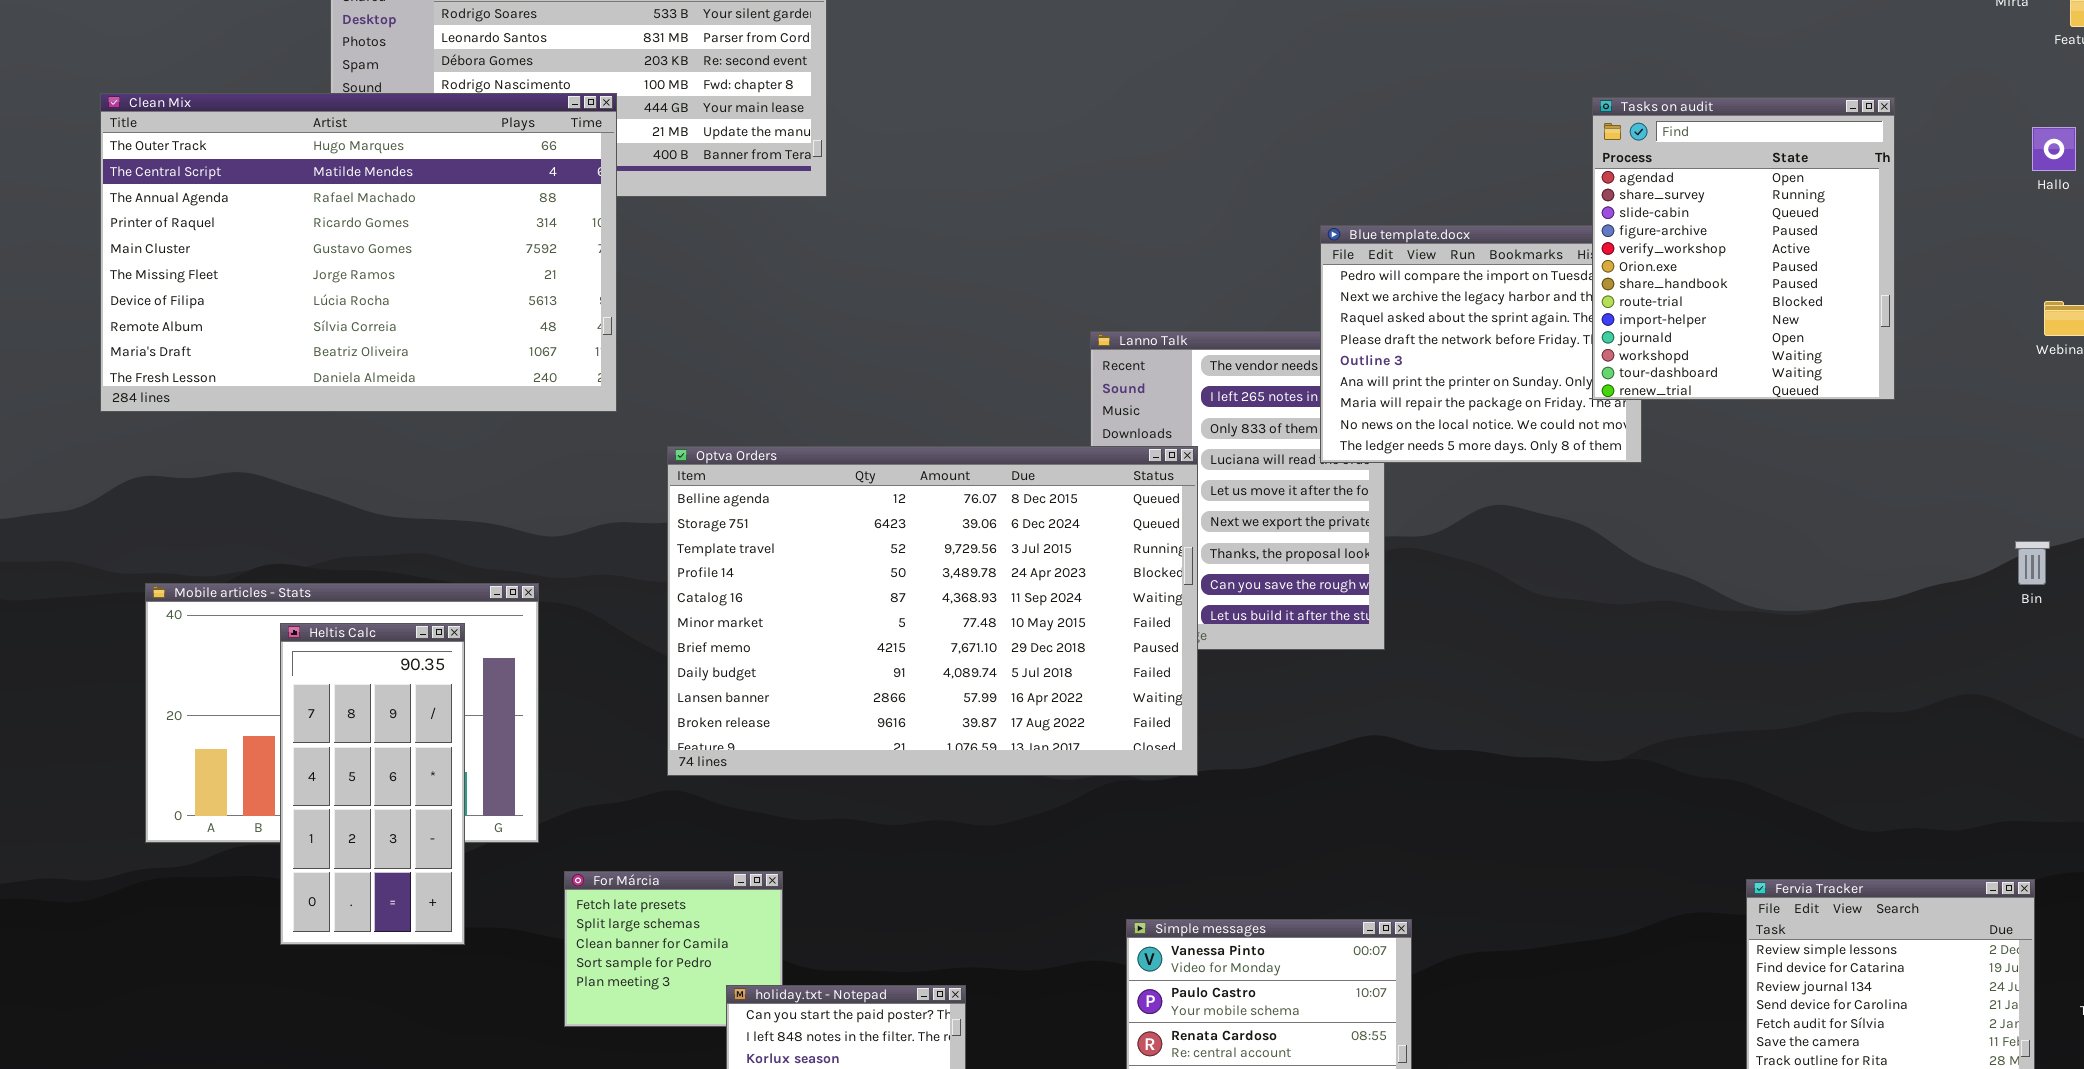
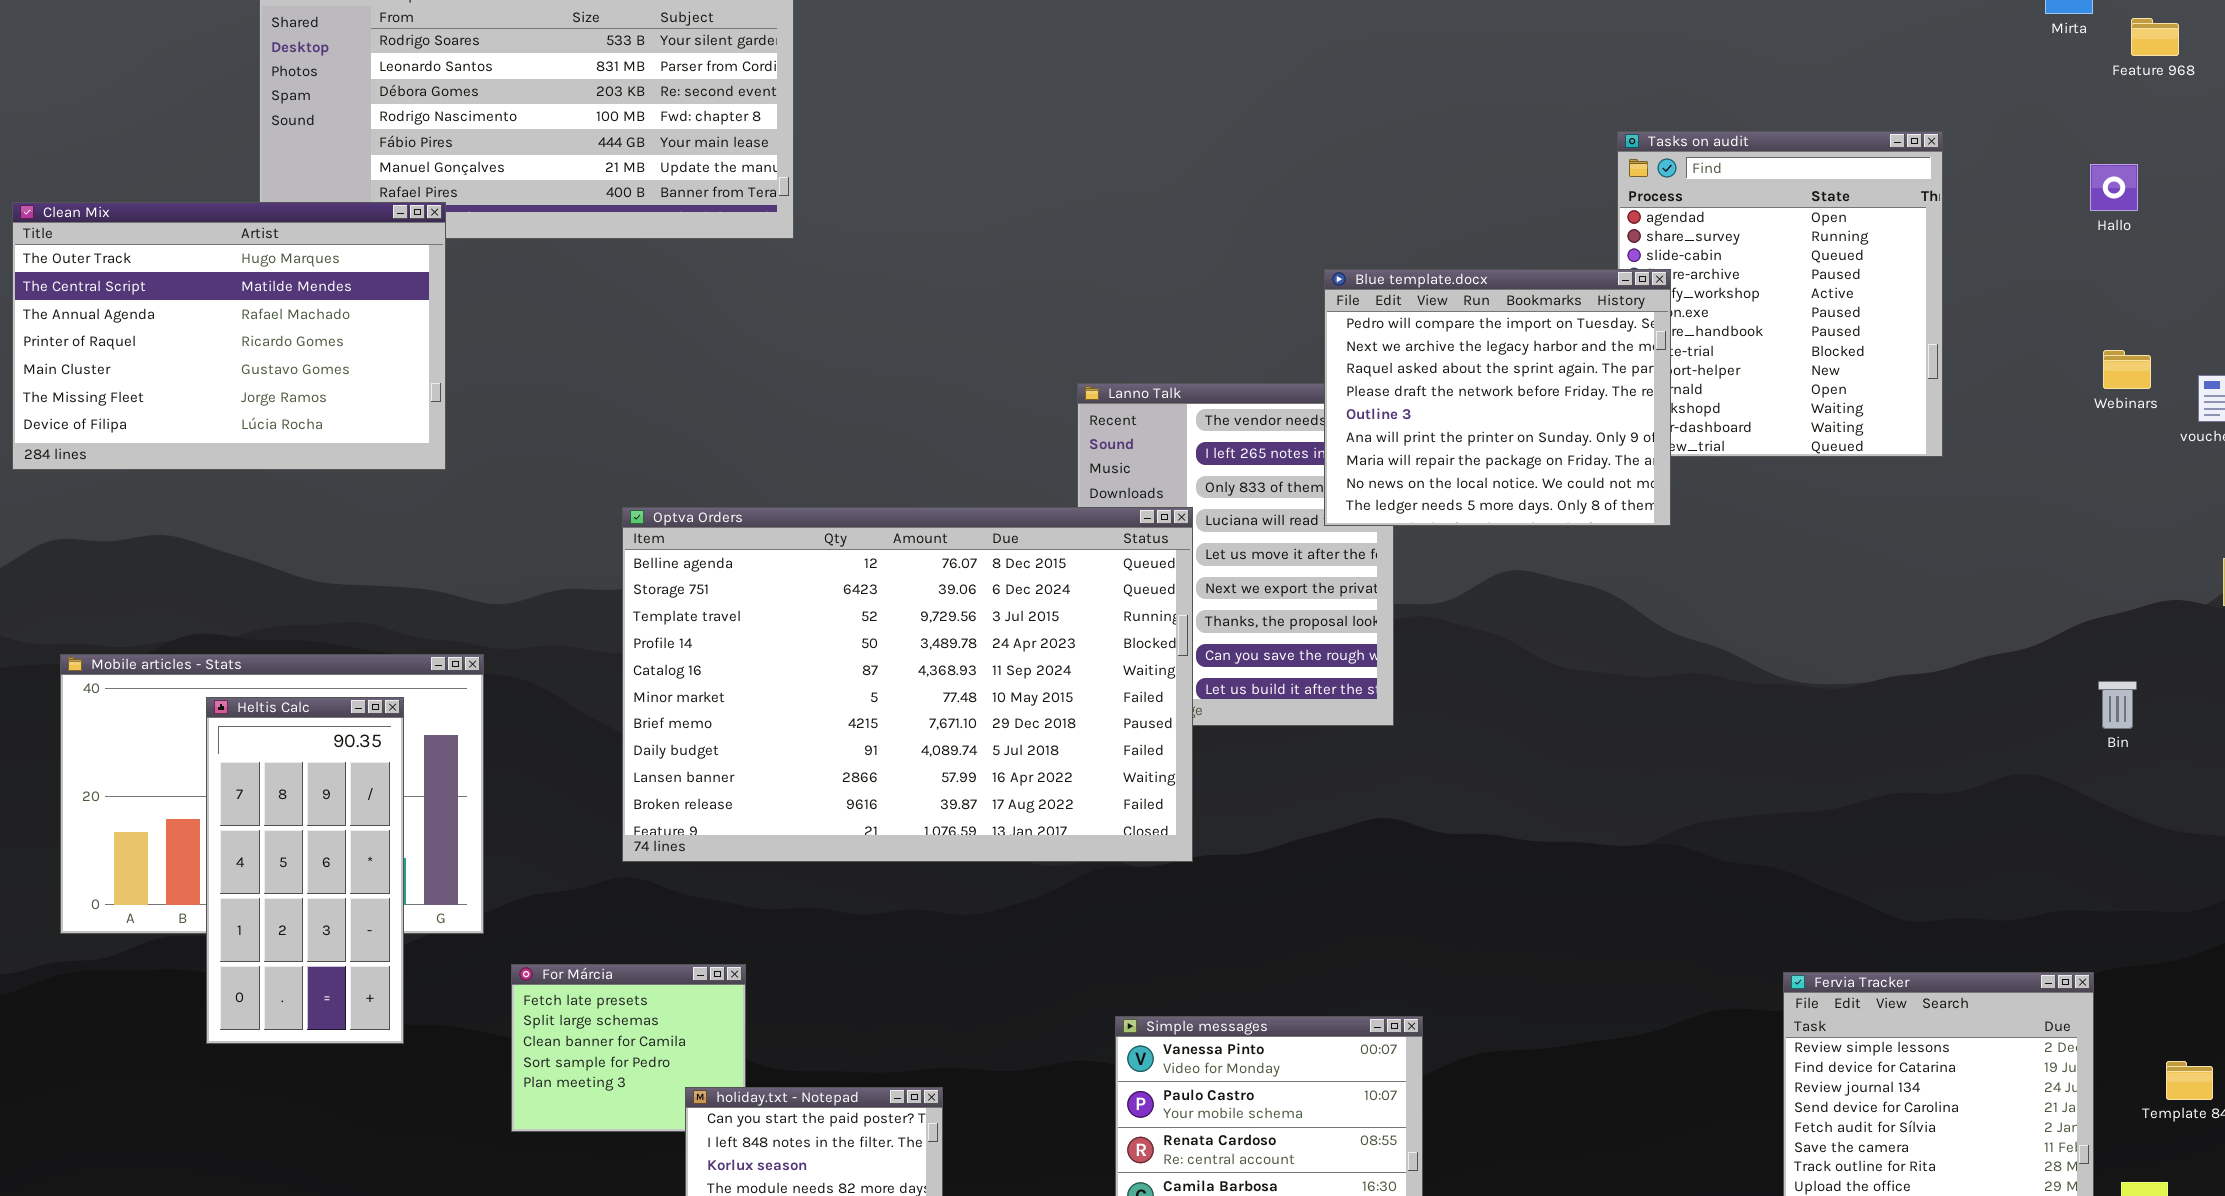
Clean Mix: [100,93,617,412] -> [12,202,446,470], resized
Blue template.docx: [1320,225,1642,463] -> [1324,269,1671,526], raised
Bin: [2015,541,2050,585] -> [2098,681,2137,729], moved

